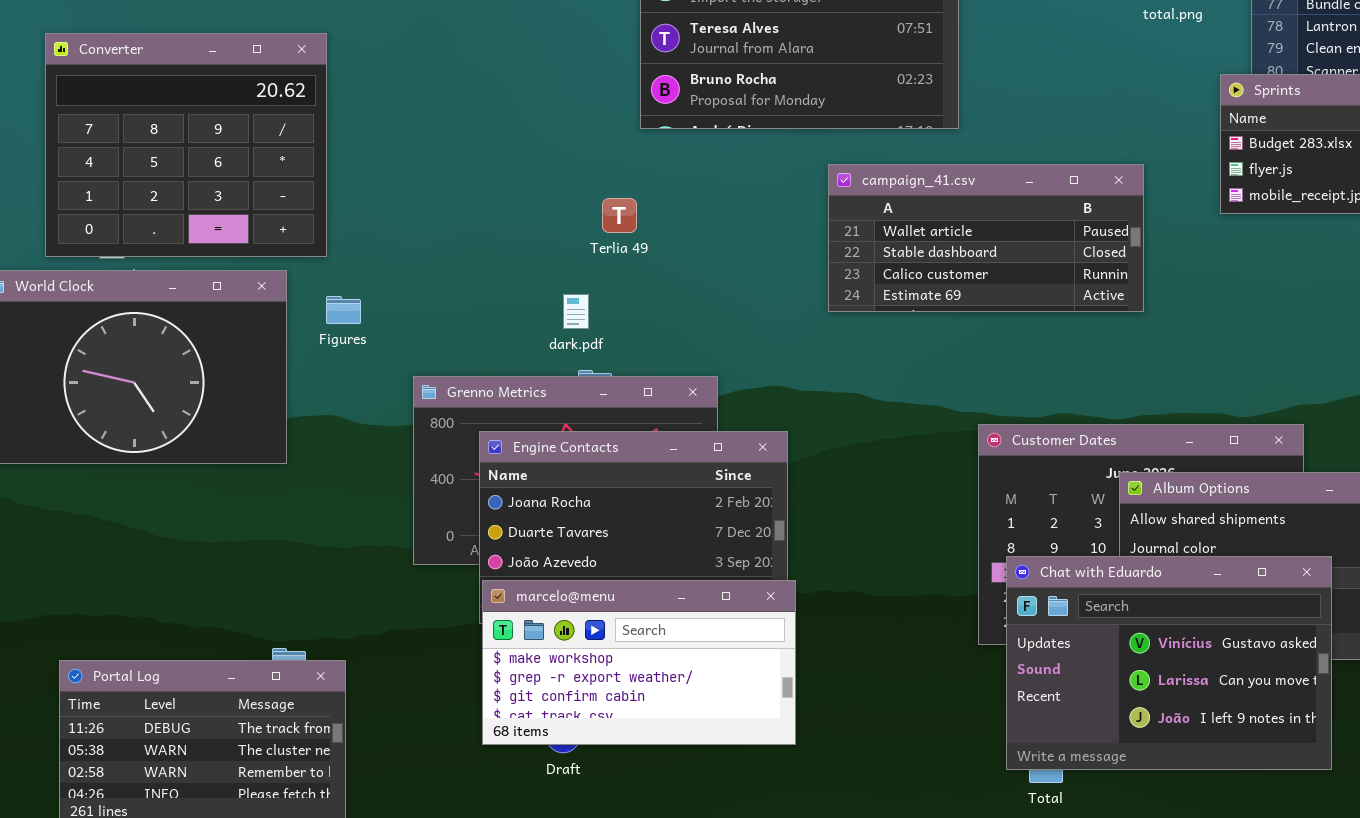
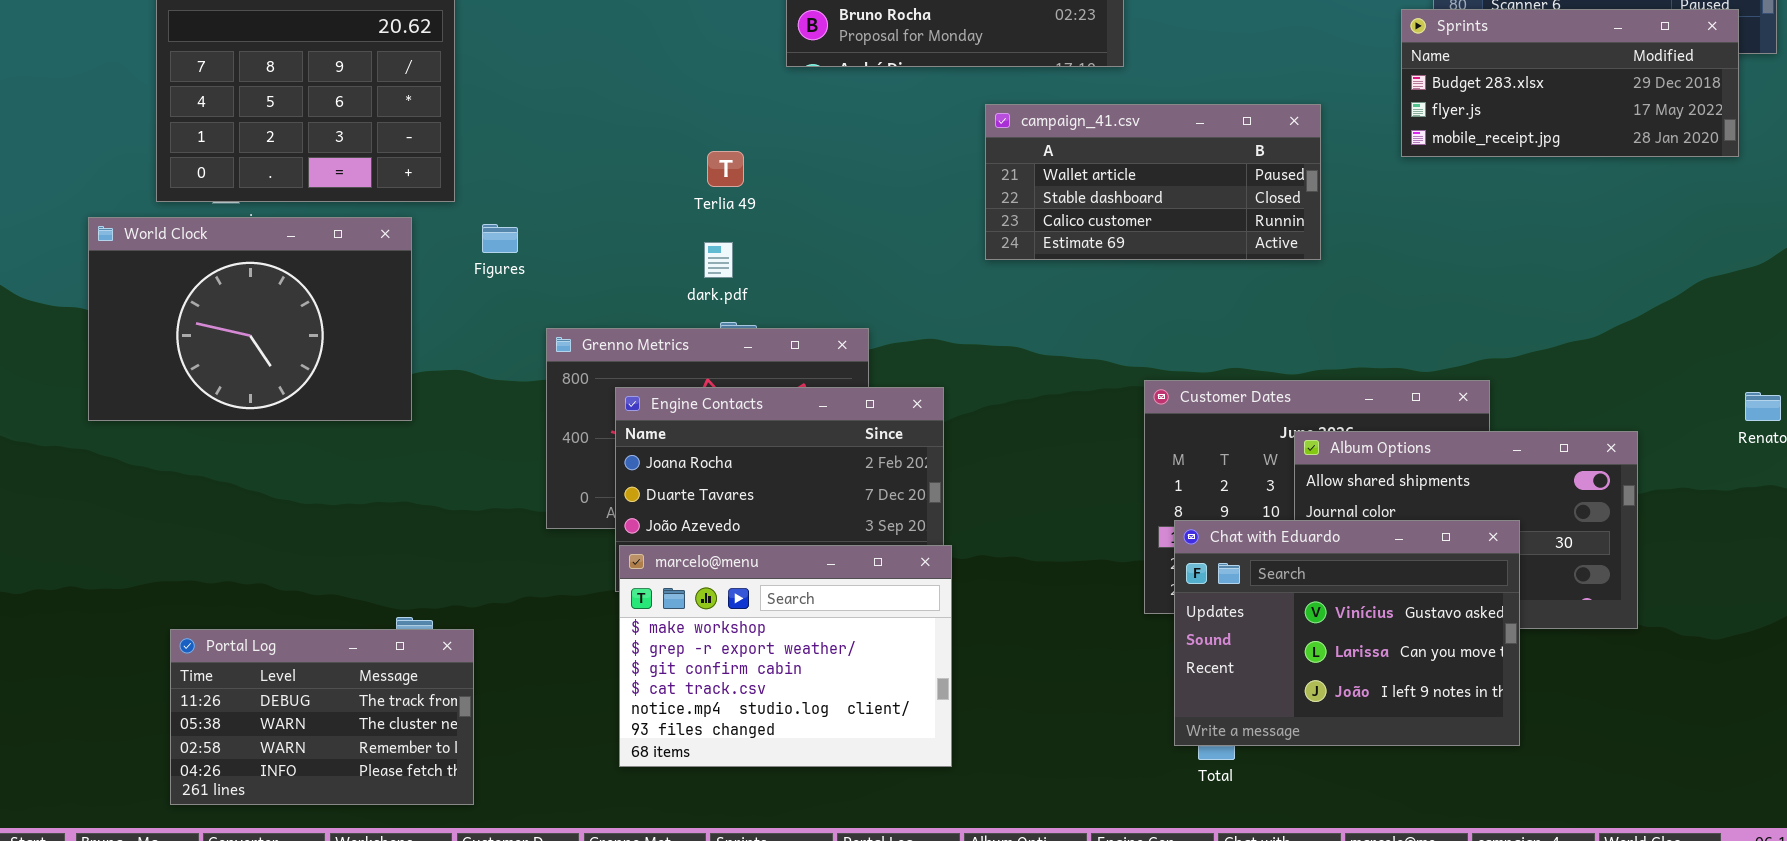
Terlia 49: [602,198,637,233] -> [707,151,744,187], moved
Figures: [326,296,361,324] -> [482,224,518,253], moved
marcelo@menu: [482,580,796,745] -> [619,545,952,767], resized

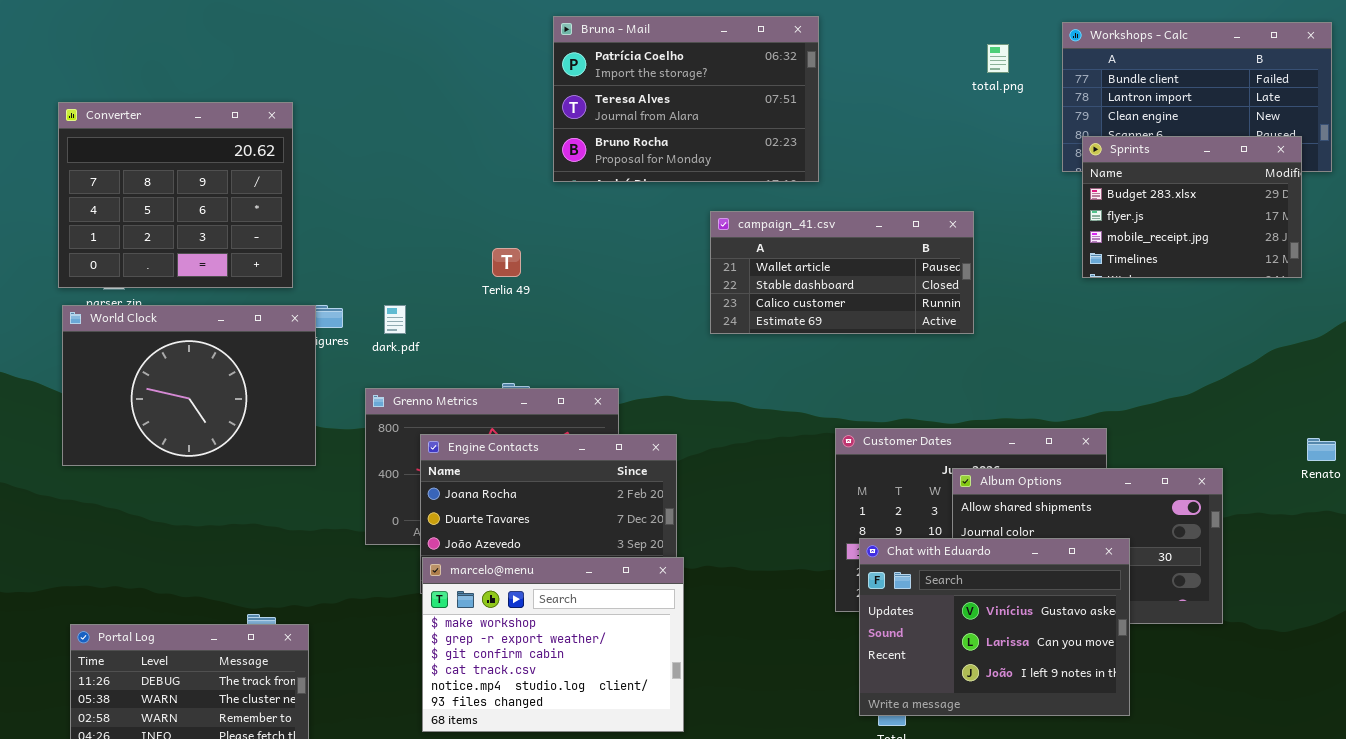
Sprints: [1401,9,1739,157] -> [1082,136,1302,278], resized
World Clock: [88,217,412,421] -> [62,305,316,466], moved
dark.pdf: [704,242,733,278] -> [384,305,406,334], moved

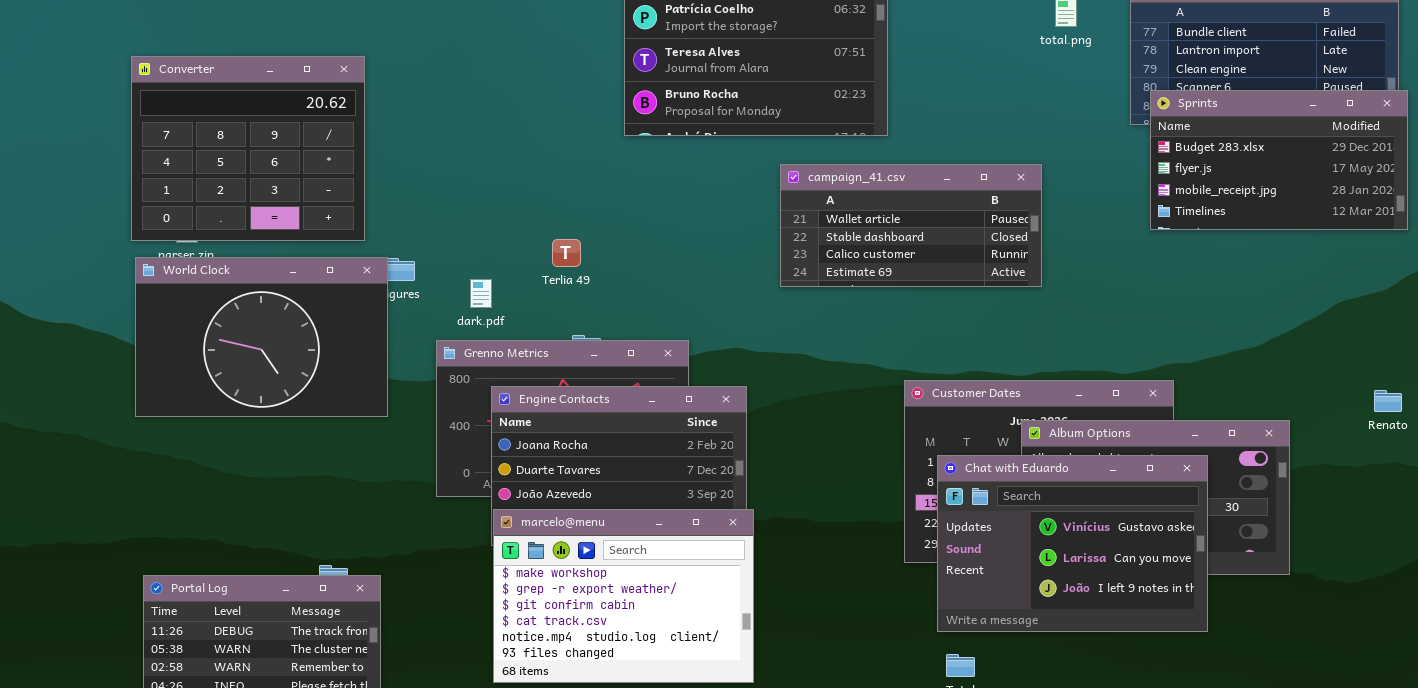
Sprints: [1082,136,1302,278] -> [1150,90,1408,230], resized
Terlia 49: [492,248,521,277] -> [552,239,581,267], moved
dark.pdf: [384,305,406,334] -> [470,279,492,308], moved
Chat with Eduardo: [859,538,1130,716] -> [937,455,1208,632], moved

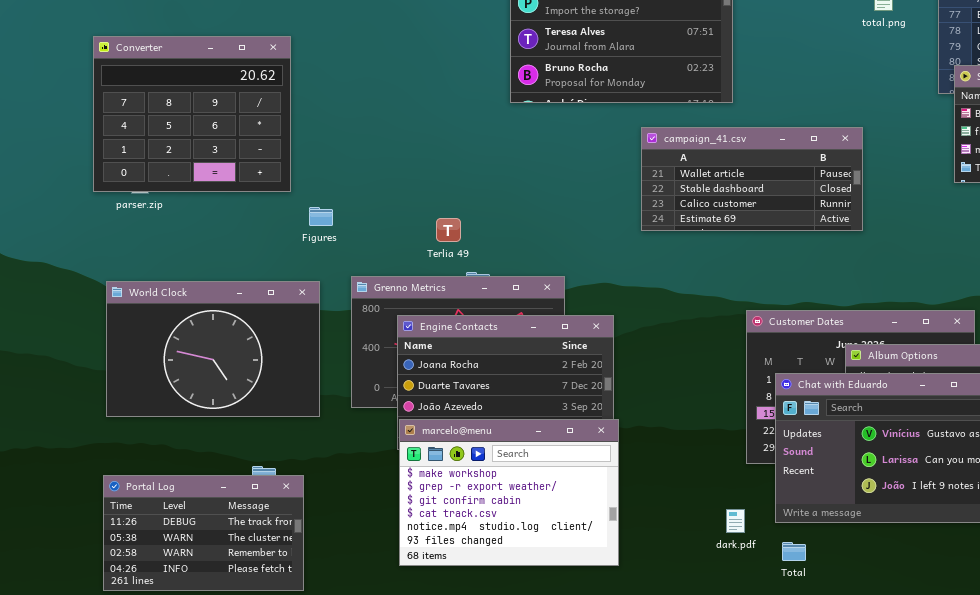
Terlia 49: [552,239,581,267] -> [436,218,461,242], moved
World Clock: [135,257,388,417] -> [106,281,320,417], moved
dark.pdf: [470,279,492,308] -> [726,509,745,533], moved

